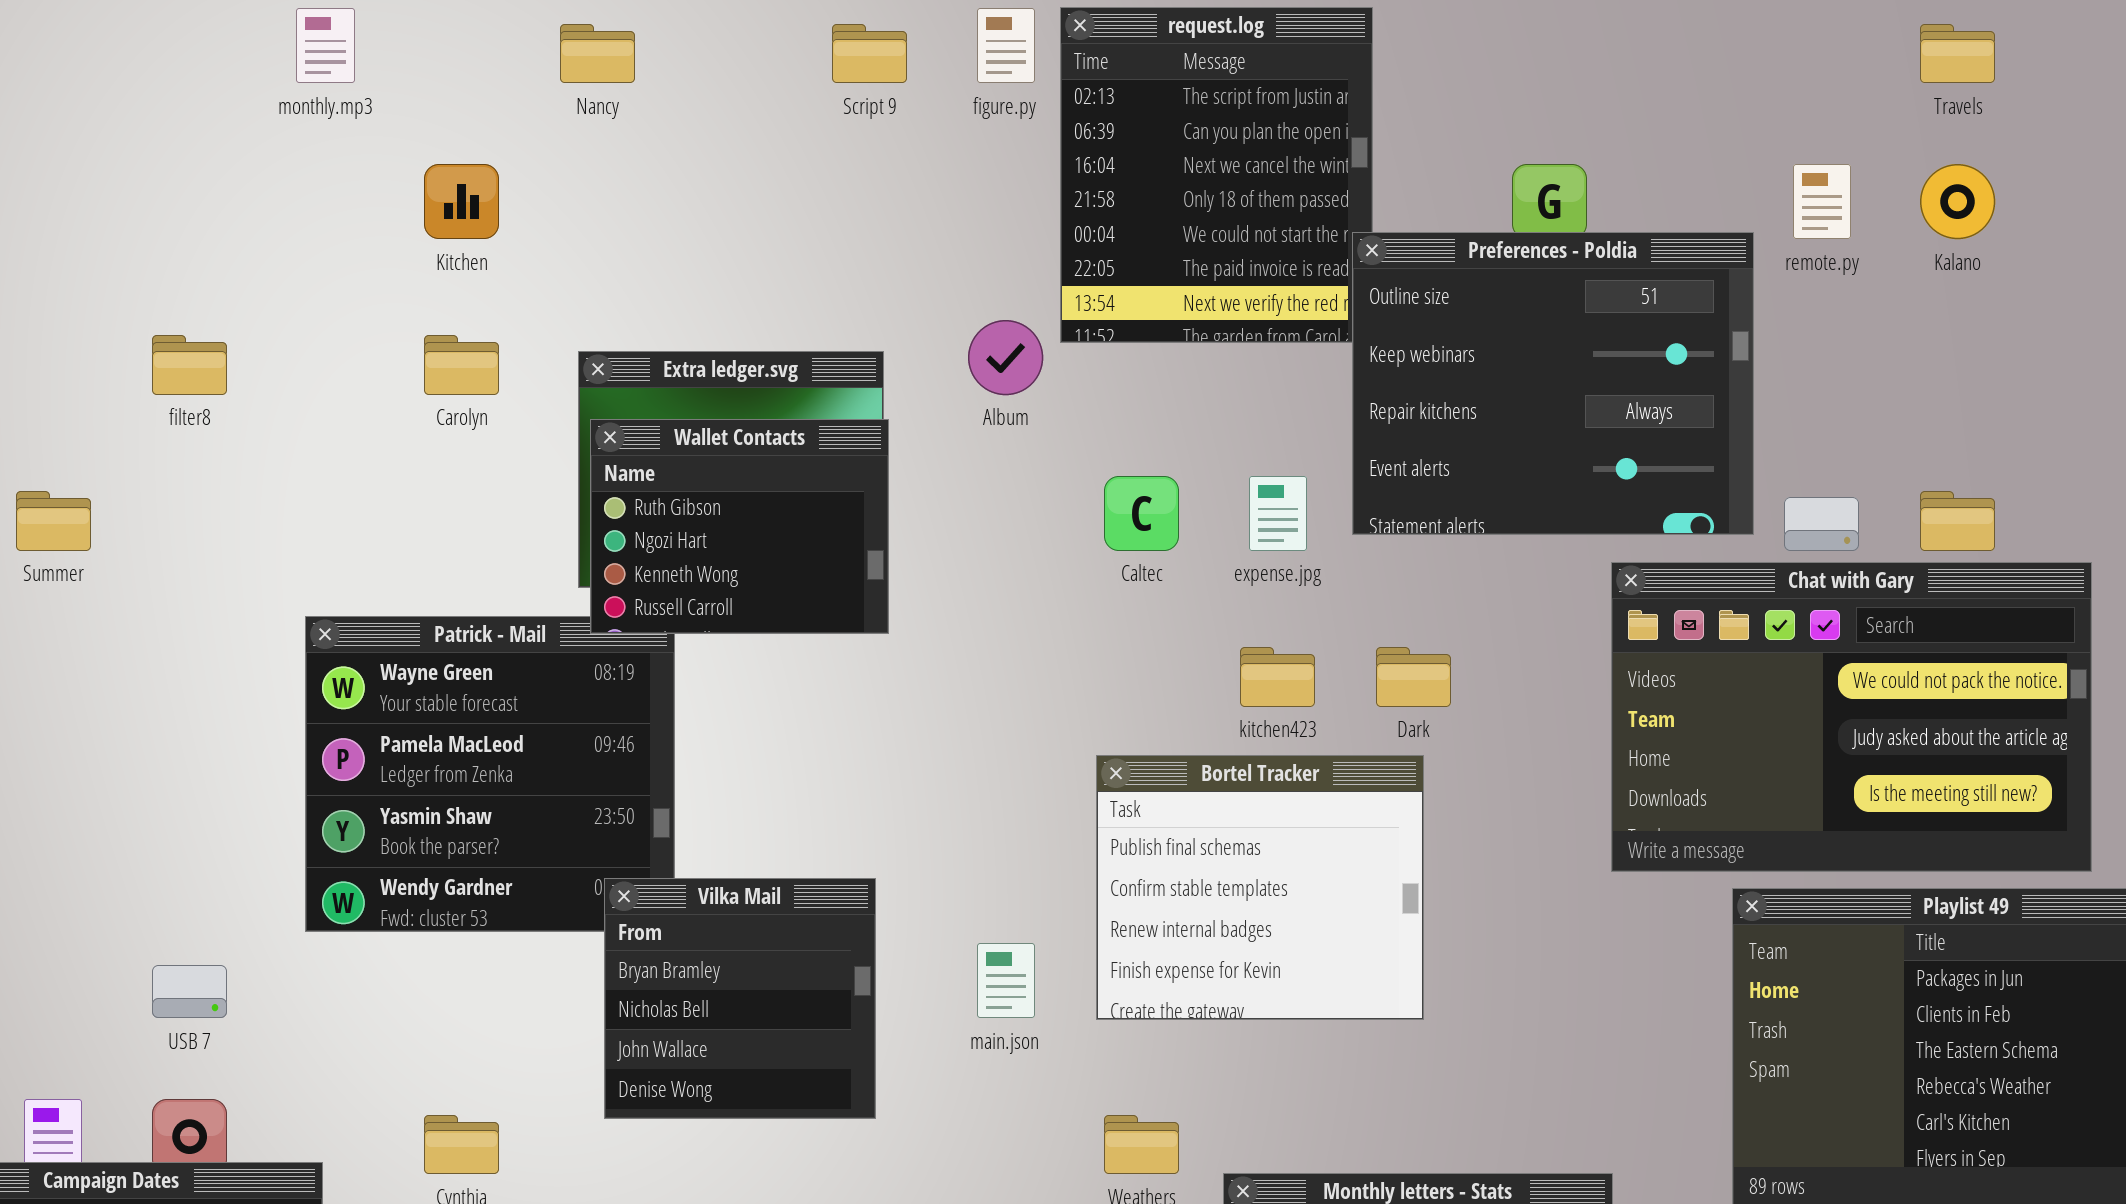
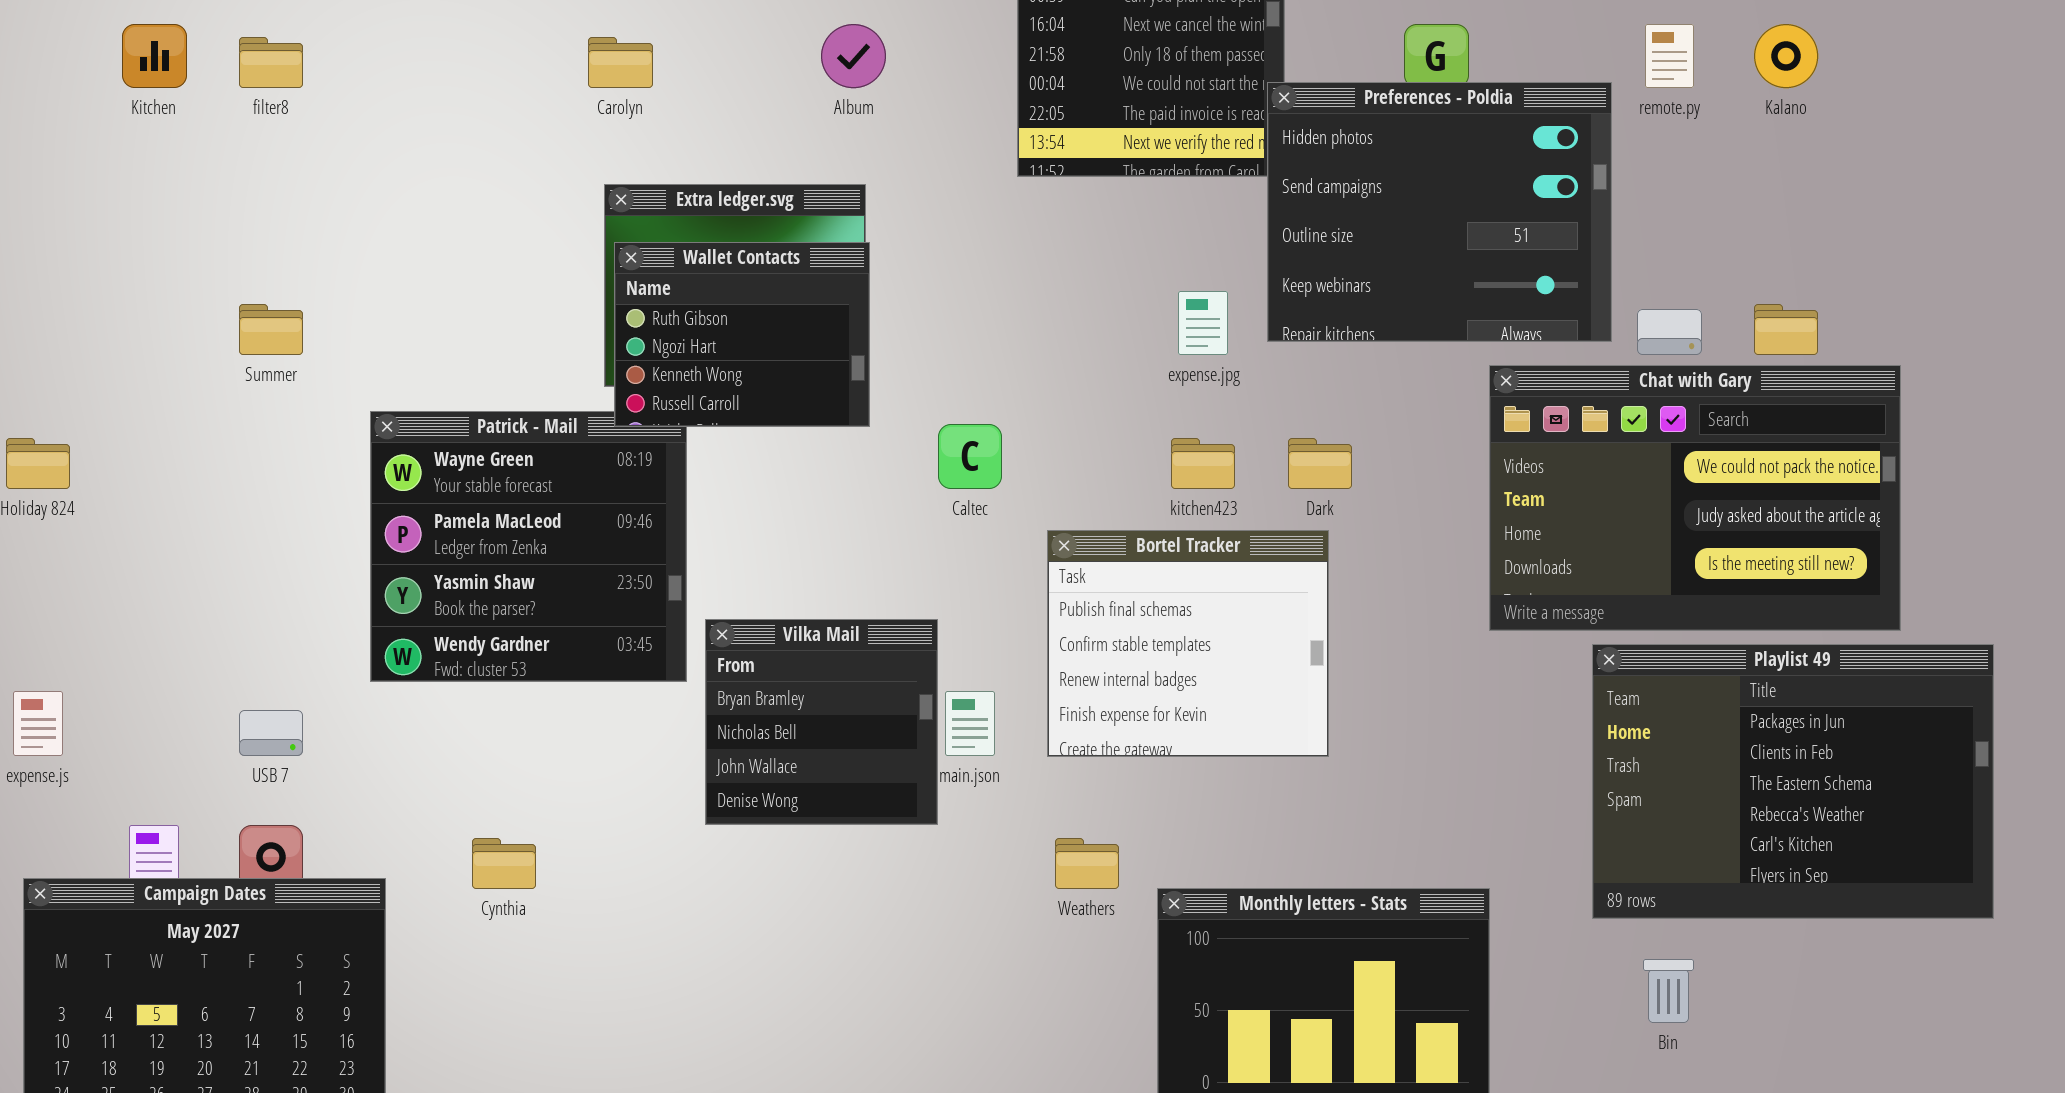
Kitchen: [424,164,499,239] -> [122,24,187,88], moved
Preferences - Poldia: [1352,232,1754,535] -> [1267,82,1612,342], scrolled up 2 rows
Album: [968,320,1043,395] -> [821,24,886,88], moved
filter8: [152,335,227,395] -> [239,37,303,88], moved
Carolyn: [424,335,499,395] -> [588,37,653,88], moved
Caltec: [1104,476,1179,551] -> [938,424,1002,489], moved
Summer: [16,491,91,551] -> [239,304,303,355], moved
Vilka Mail: [604,878,876,1119] -> [705,619,938,825], moved

